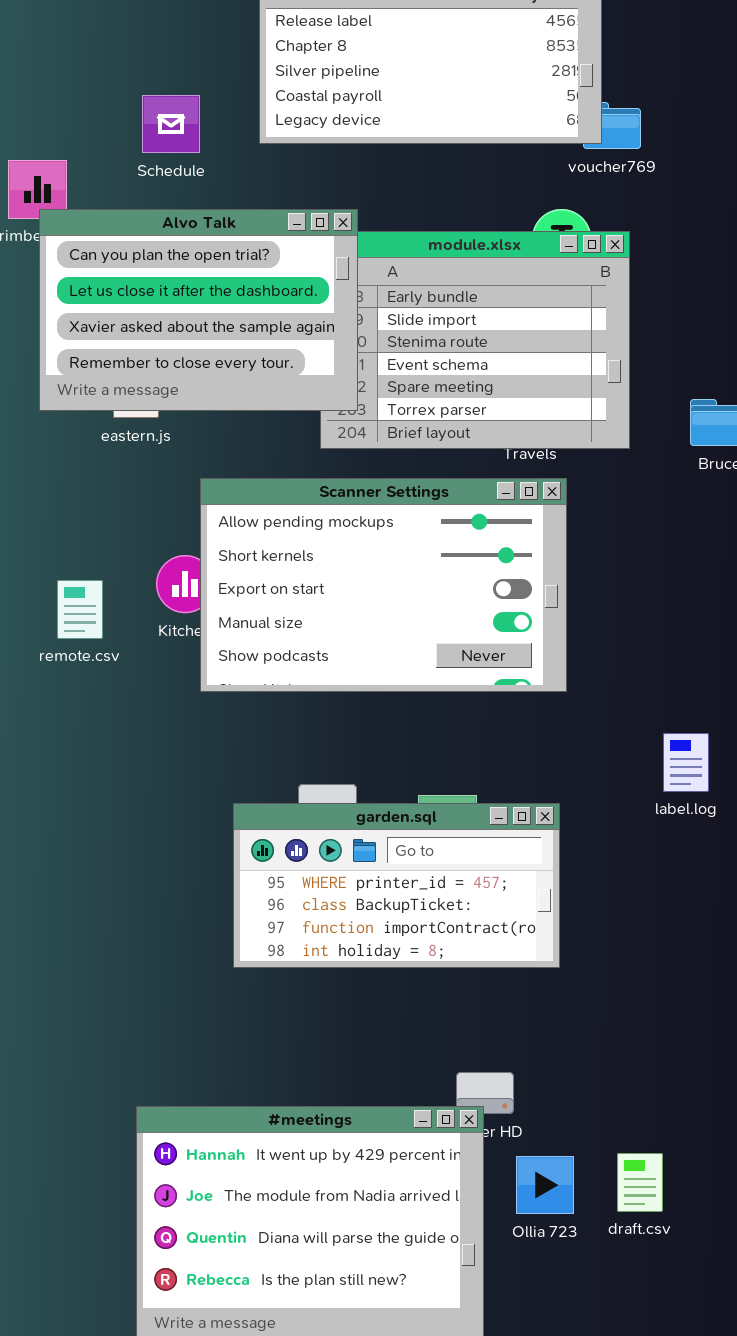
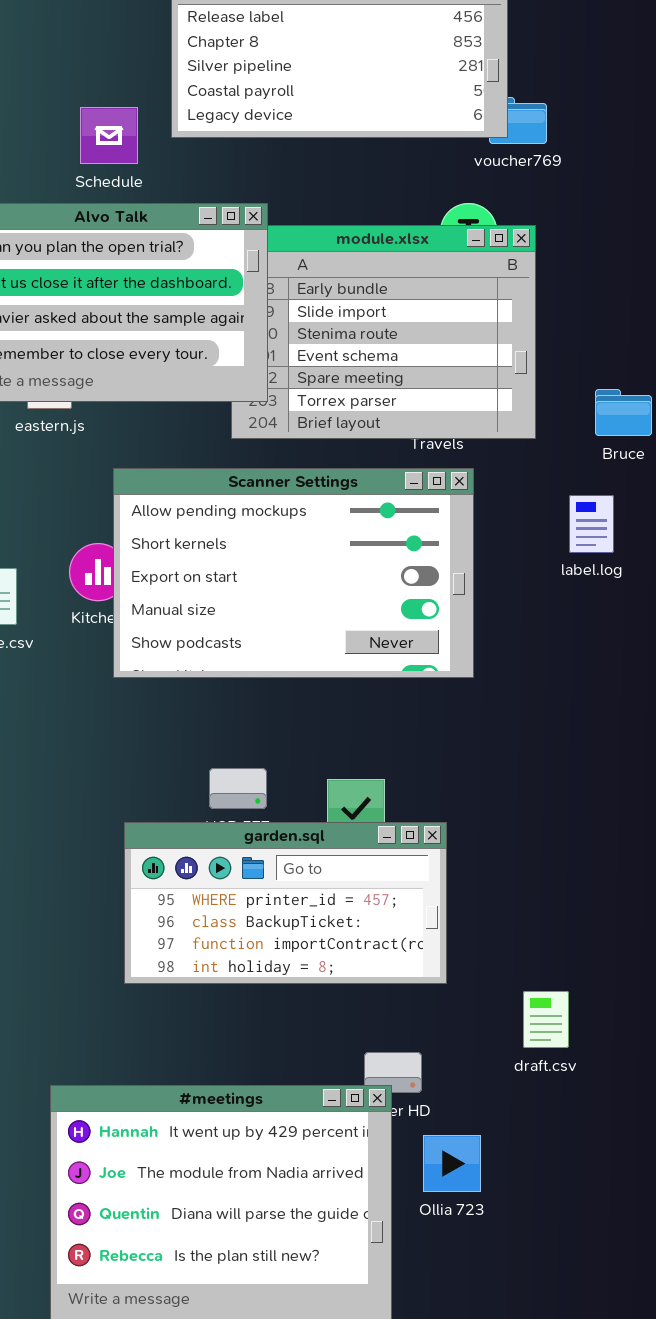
Schedule: [142,95,200,153] -> [80,107,138,164], moved
label.log: [663,733,709,792] -> [569,495,614,553], moved
garden.sql: [233,803,560,968] -> [124,822,447,984], moved
draft.csv: [617,1153,663,1212] -> [523,991,569,1048], moved

